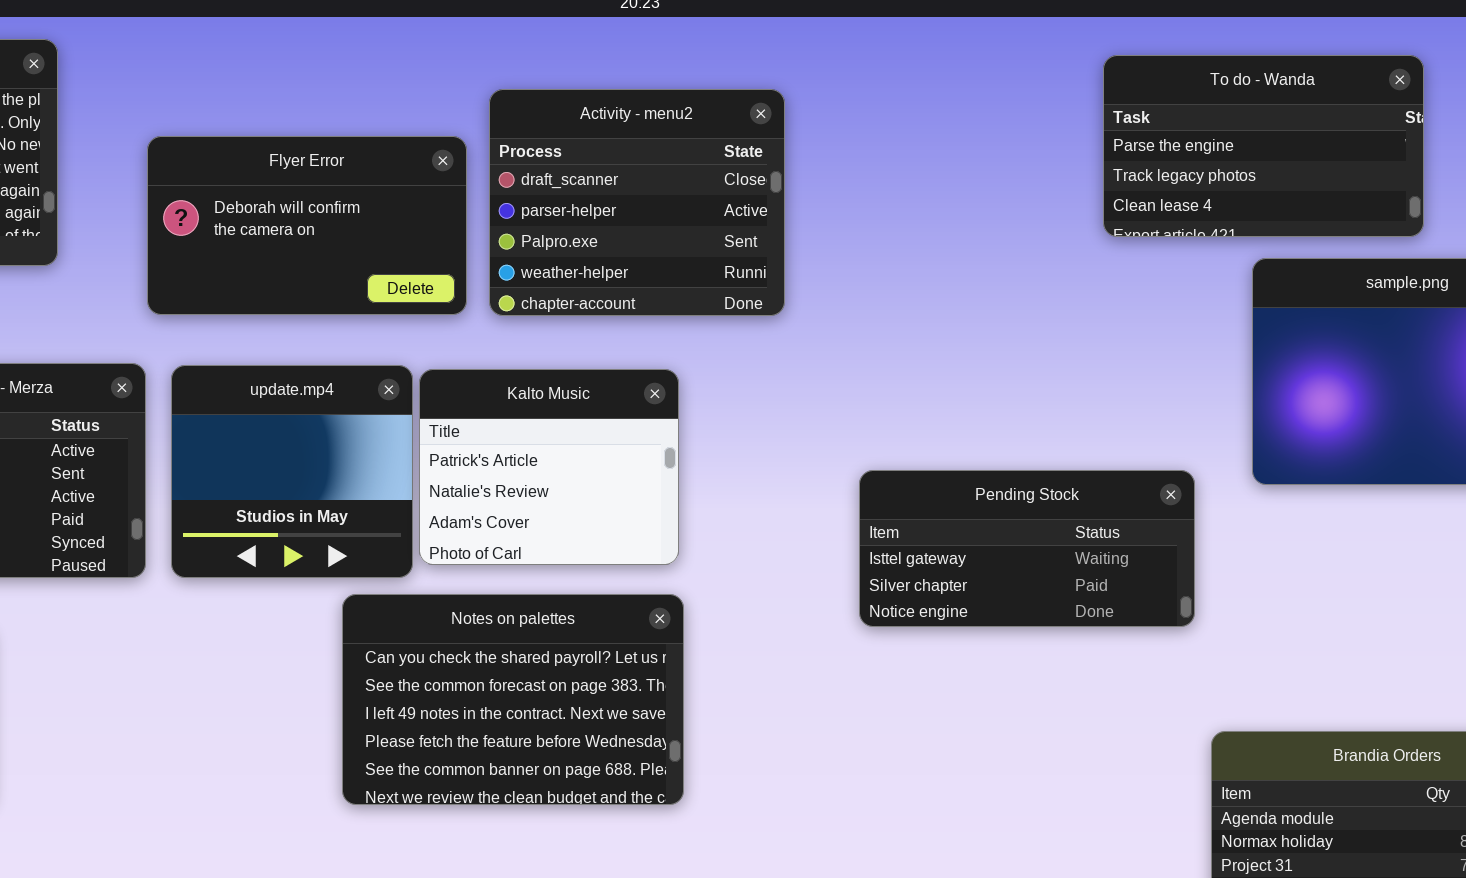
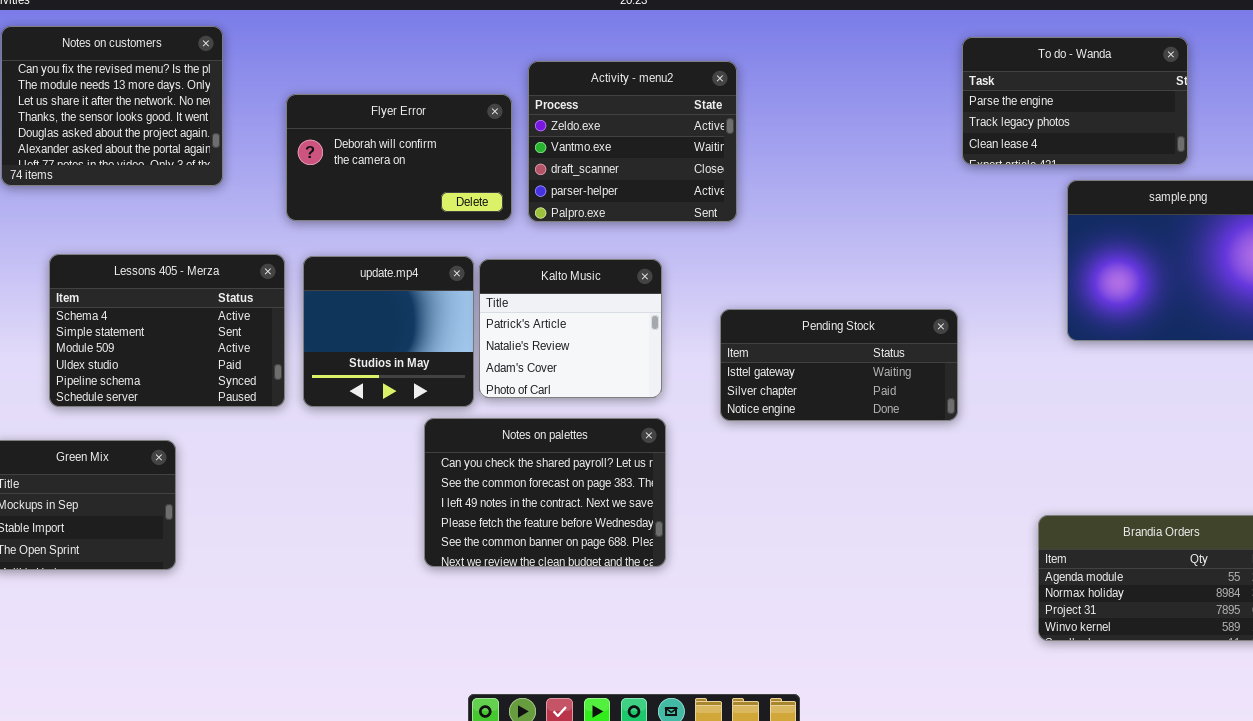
Activity - menu2: [489,89,785,316] -> [528,61,737,222], scrolled up 2 rows
Pending Stock: [859,470,1195,627] -> [720,309,958,421], moved

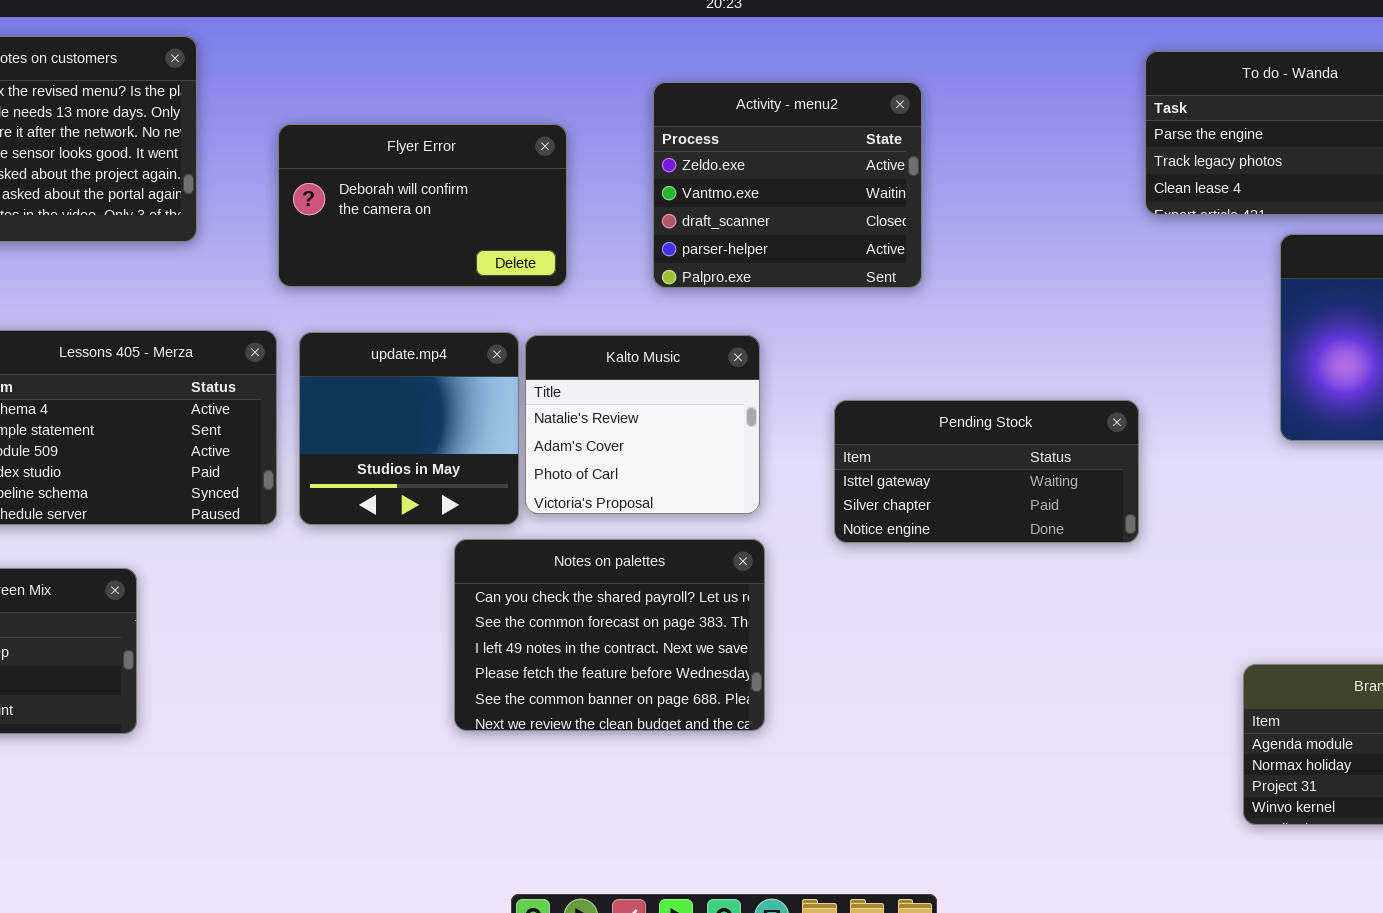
Activity - menu2: [528,61,737,222] -> [653,82,922,288], moved
Kalto Music: [479,259,662,398] -> [525,335,760,514], scrolled down 1 row

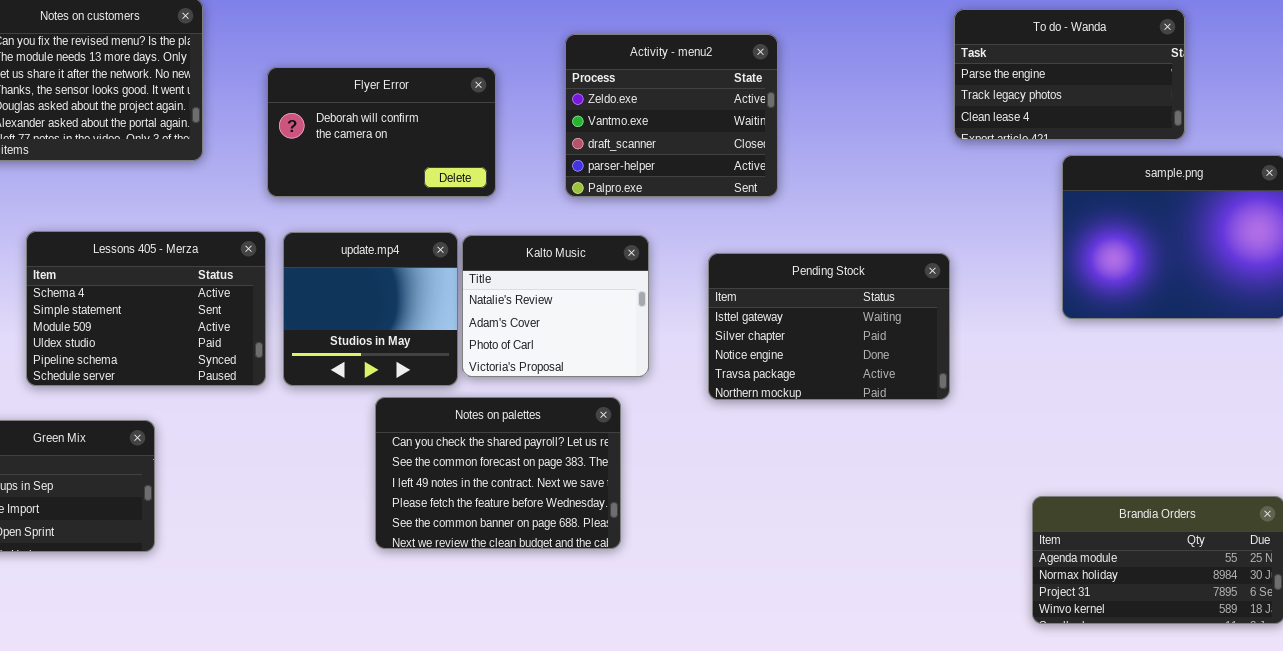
Pending Stock: [834,400,1139,543] -> [708,253,950,400], resized
Notes on palettes: [454,539,765,731] -> [375,397,621,549], moved

